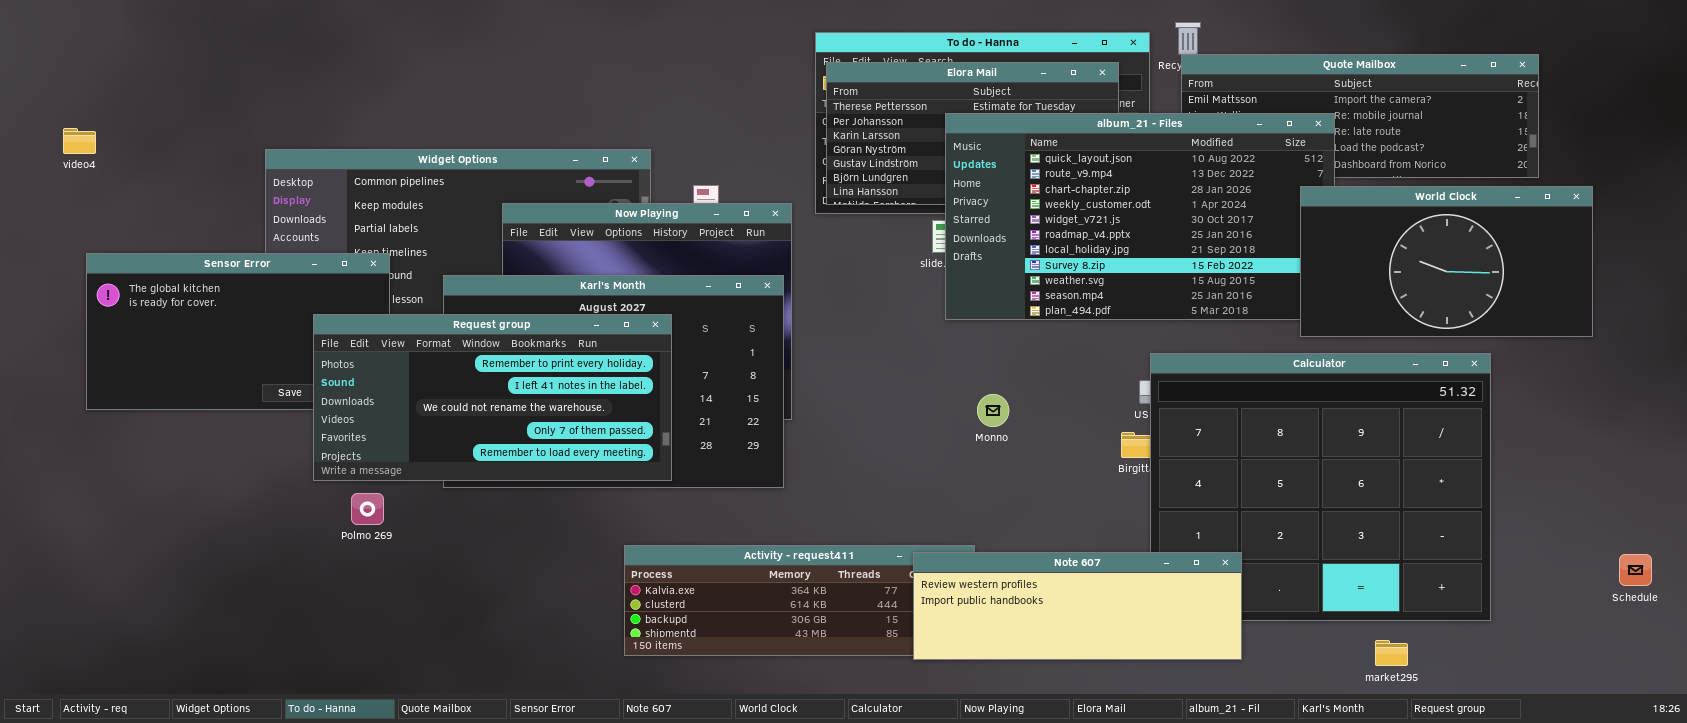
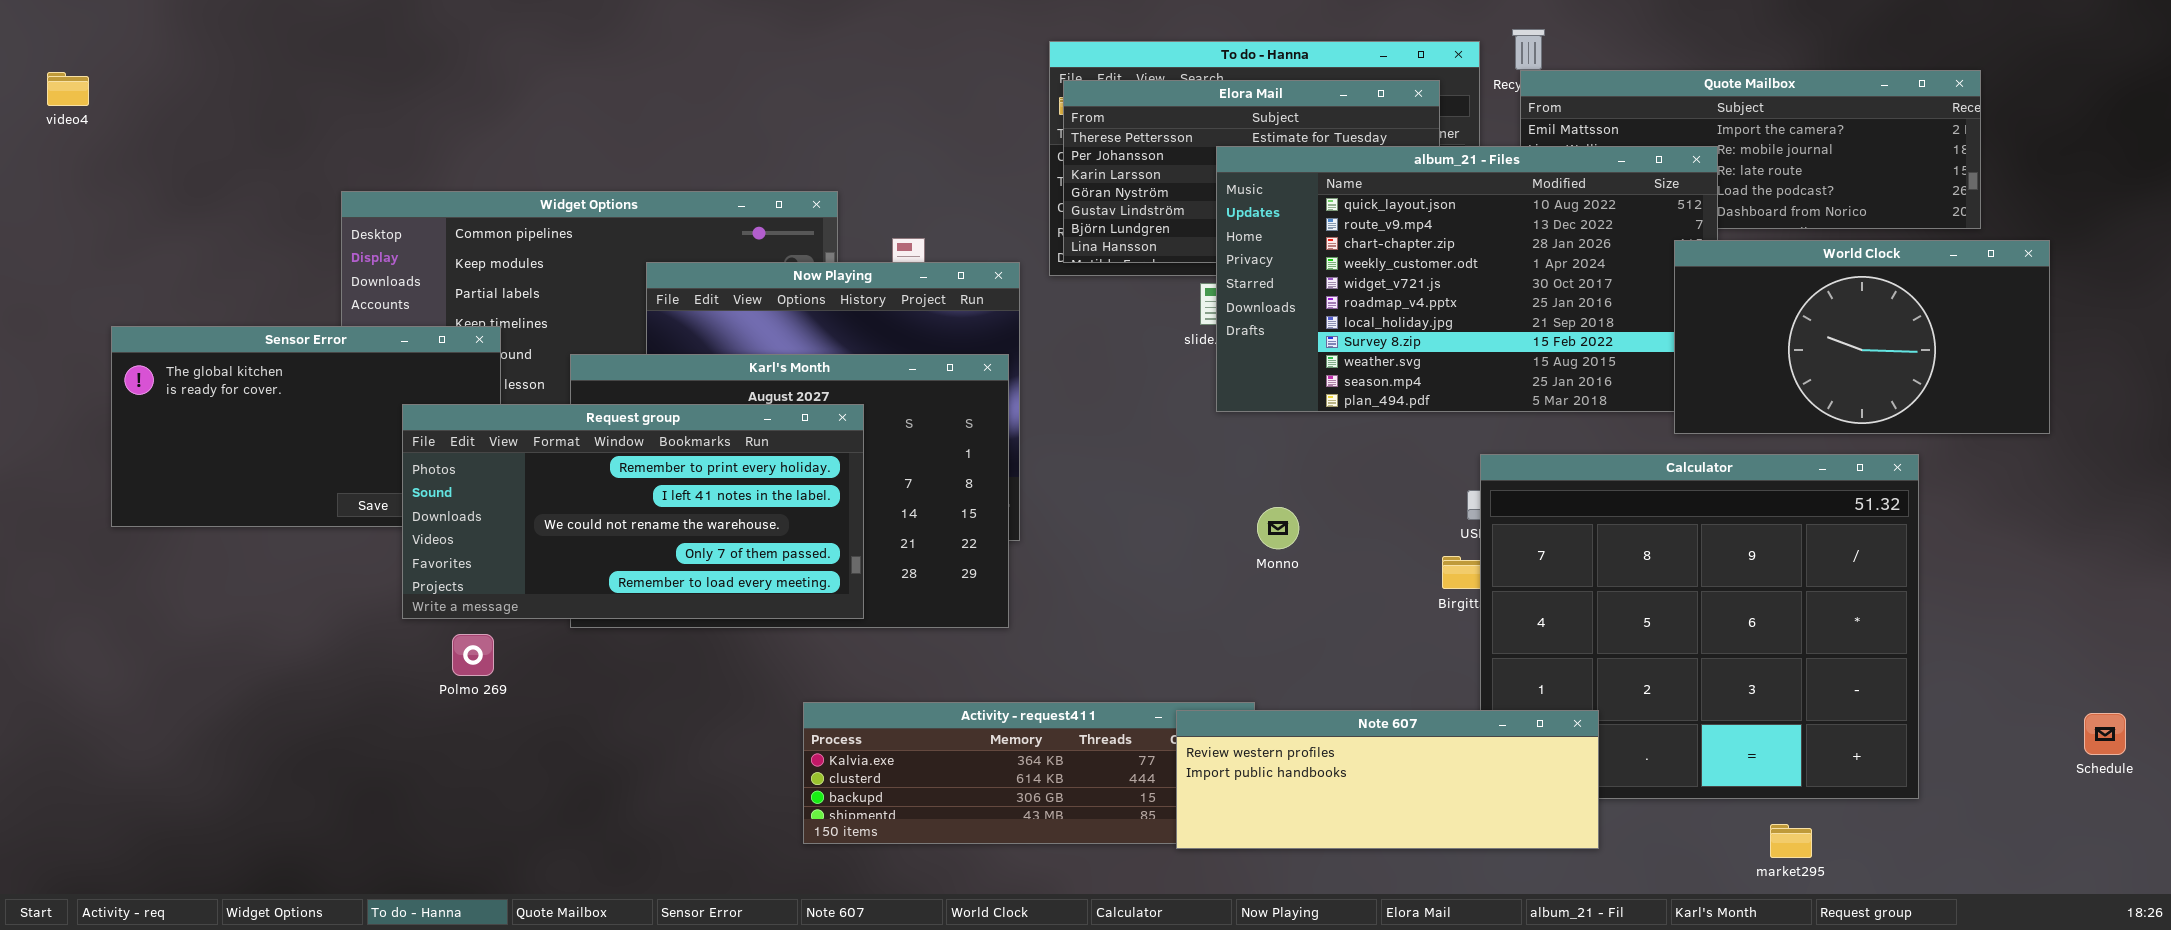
video4: [63,128,96,154] -> [47,72,89,106], moved

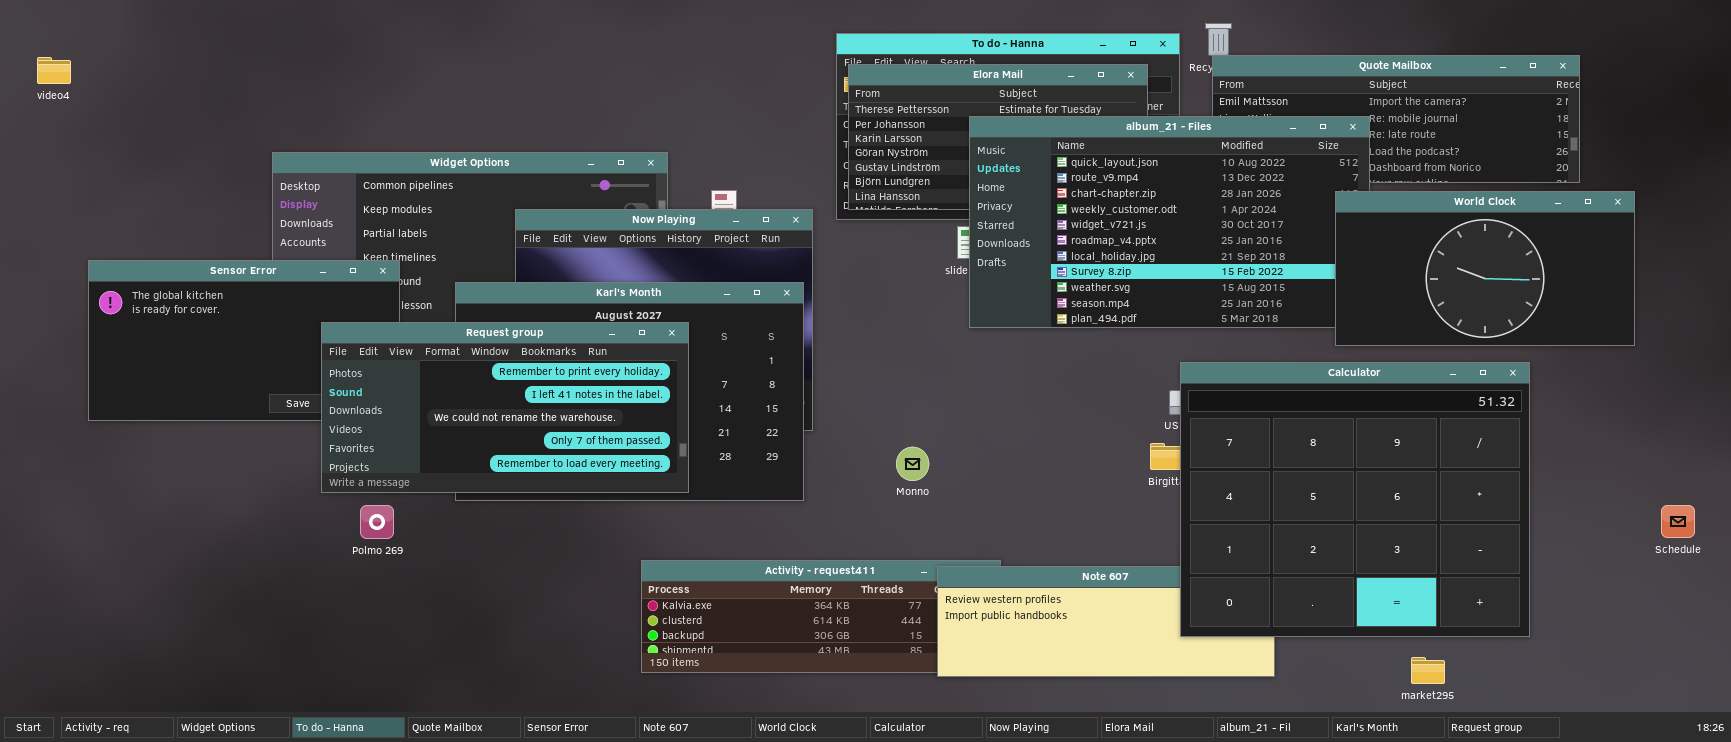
Calculator: [1480,454,1919,799] -> [1180,362,1530,637], raised
Monno: [1257,507,1299,549] -> [896,447,929,481], moved
Schedule: [2084,713,2126,755] -> [1661,505,1695,538], moved

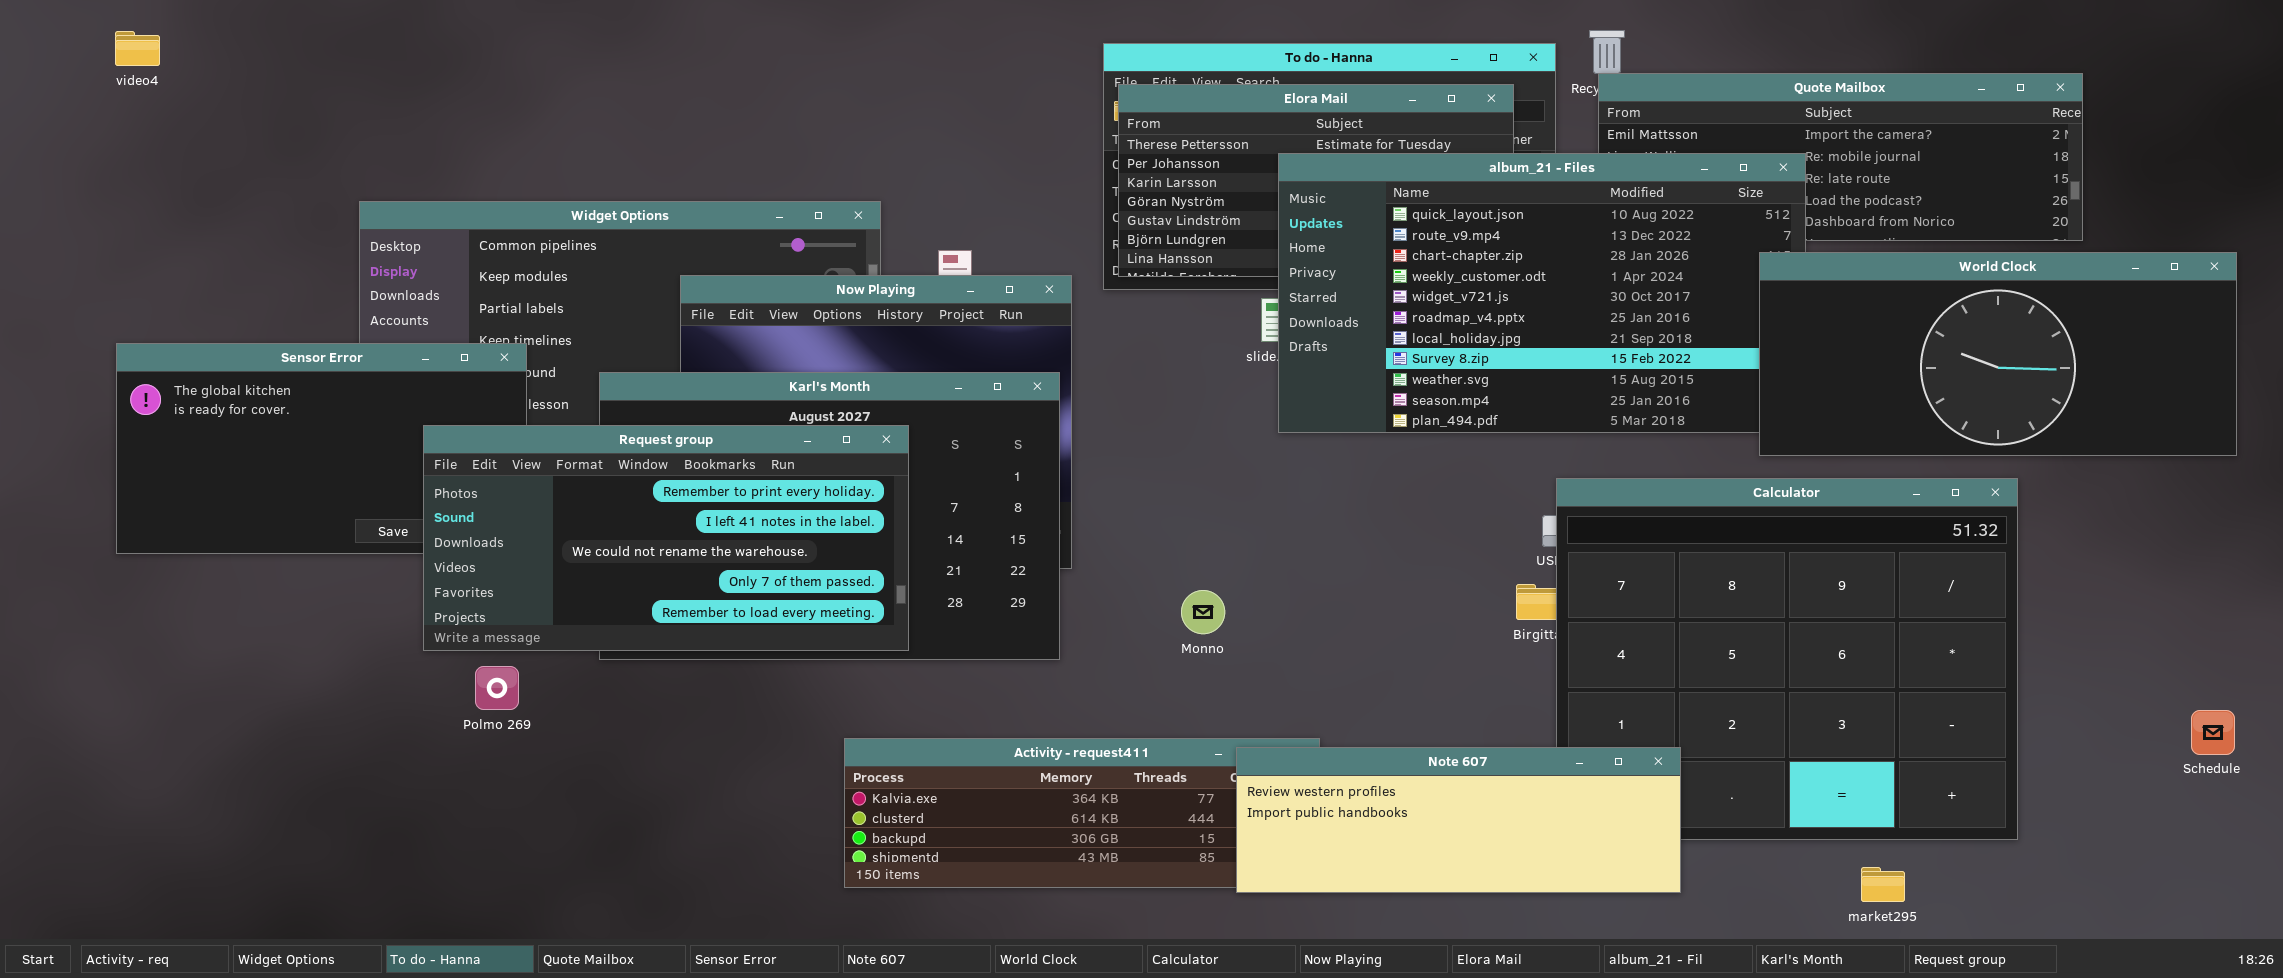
video4: [37,57,71,84] -> [115,31,160,66], moved
World Clock: [1335,191,1635,346] -> [1759,252,2237,456], resized
Schedule: [1661,505,1695,538] -> [2191,710,2235,755], moved
Note 607: [937,566,1275,677] -> [1236,747,1681,893], raised

